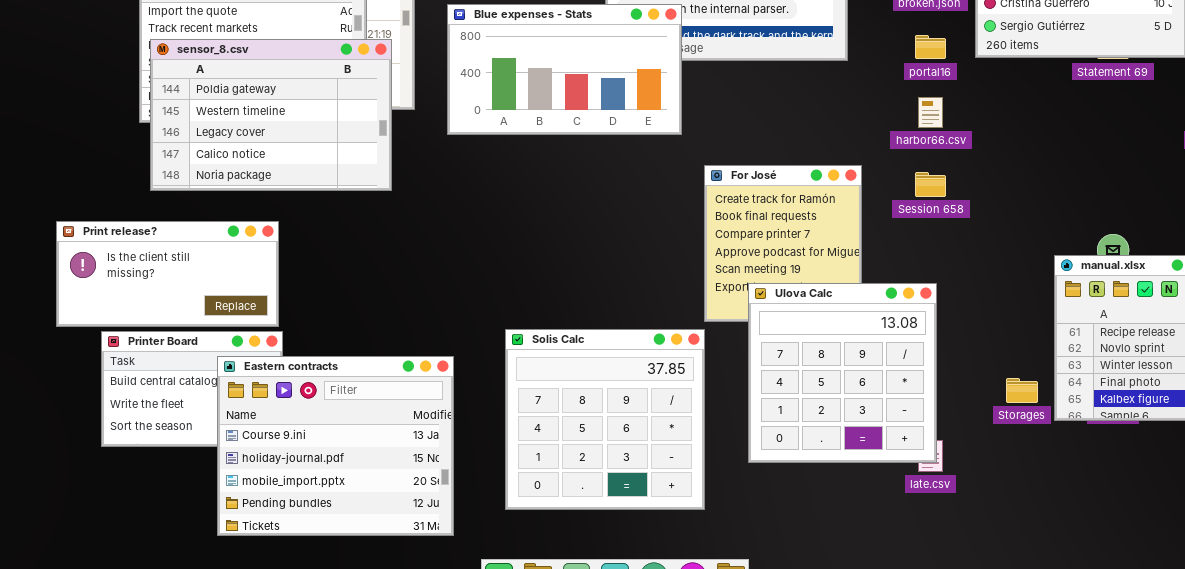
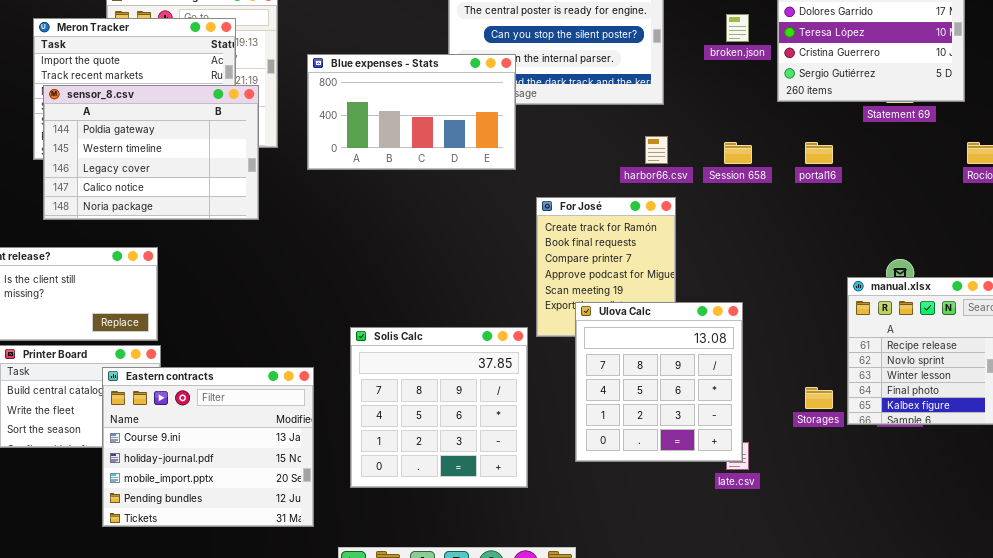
portal16: [915,35,946,59] -> [805,142,833,164], moved
harbor66.csv: [918,97,943,128] -> [645,136,668,164], moved
Session 658: [915,172,946,197] -> [724,142,752,164], moved
Solis Calc: [505,329,705,510] -> [350,327,528,488], moved

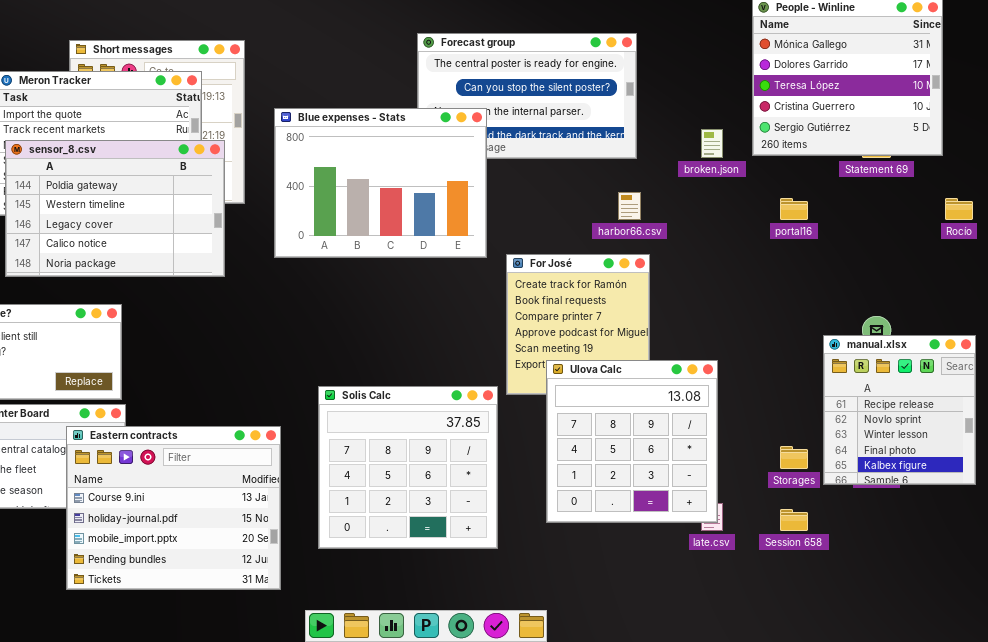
broken.json: [726,14,749,42] -> [701,129,723,158], moved
Blue expenses - Stats: [307,54,516,170] -> [274,108,487,258], resized
Session 658: [724,142,752,164] -> [780,509,808,531], moved

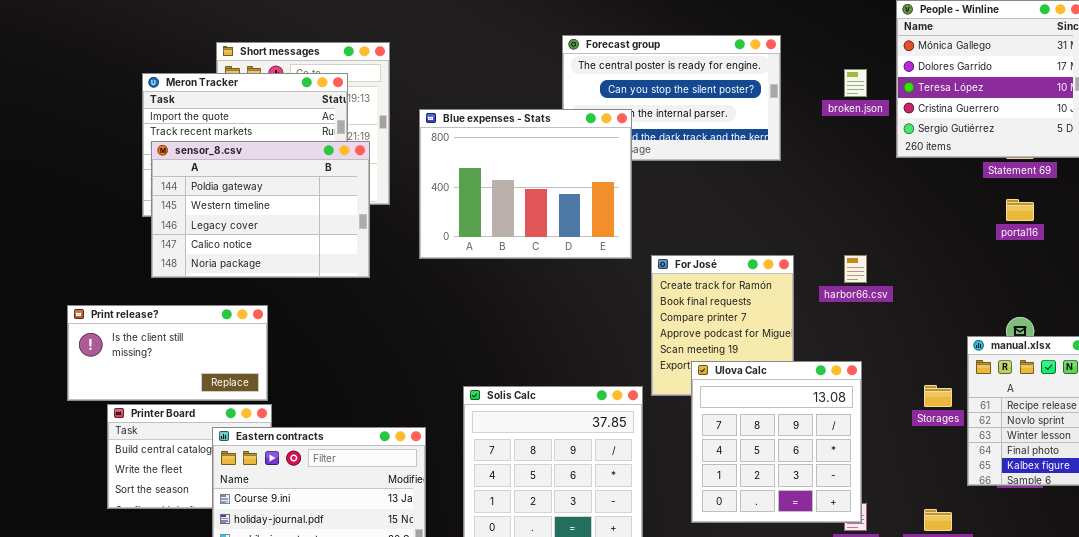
broken.json: [701,129,723,158] -> [844,69,867,97], moved
harbor66.csv: [618,192,641,220] -> [844,255,867,283], moved
portal16: [780,198,808,220] -> [1006,199,1034,221], moved
Storages: [780,446,808,469] -> [924,385,952,407], moved

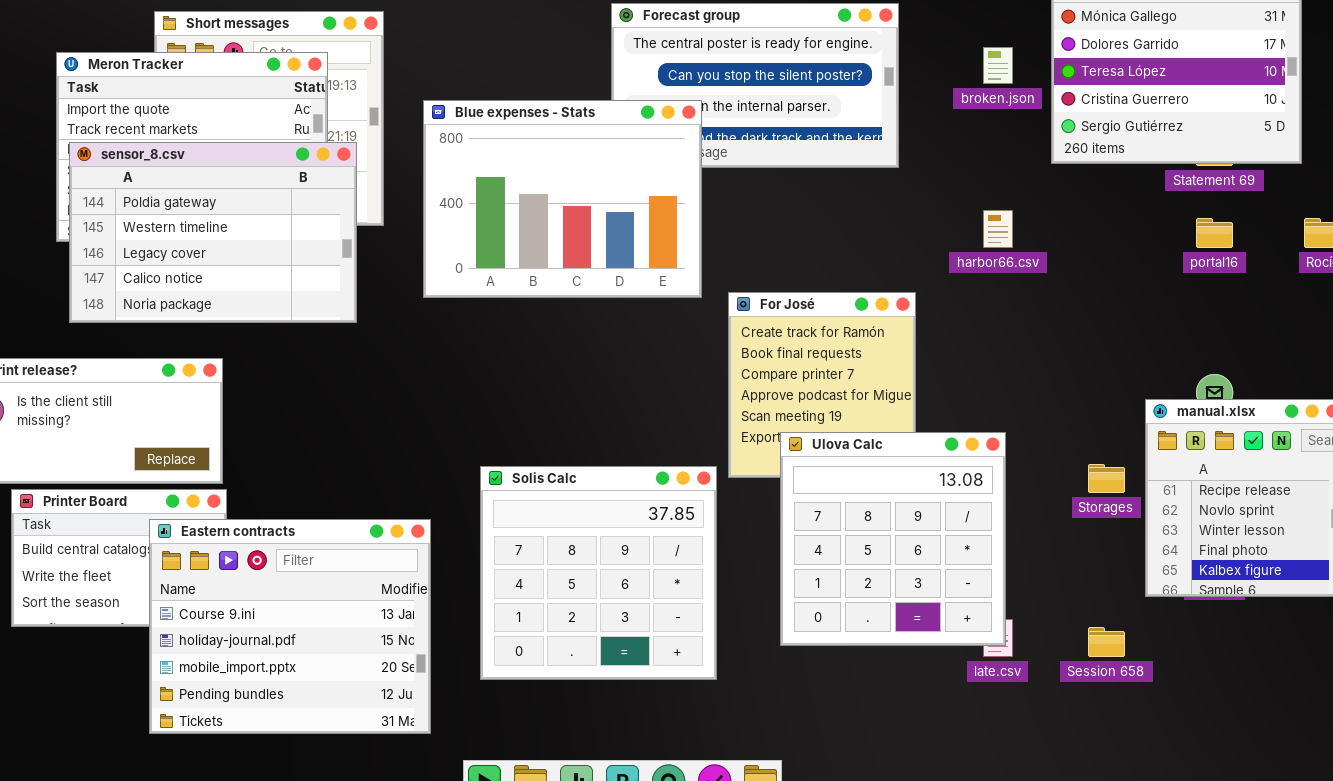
harbor66.csv: [844,255,867,283] -> [983,210,1013,248], moved

